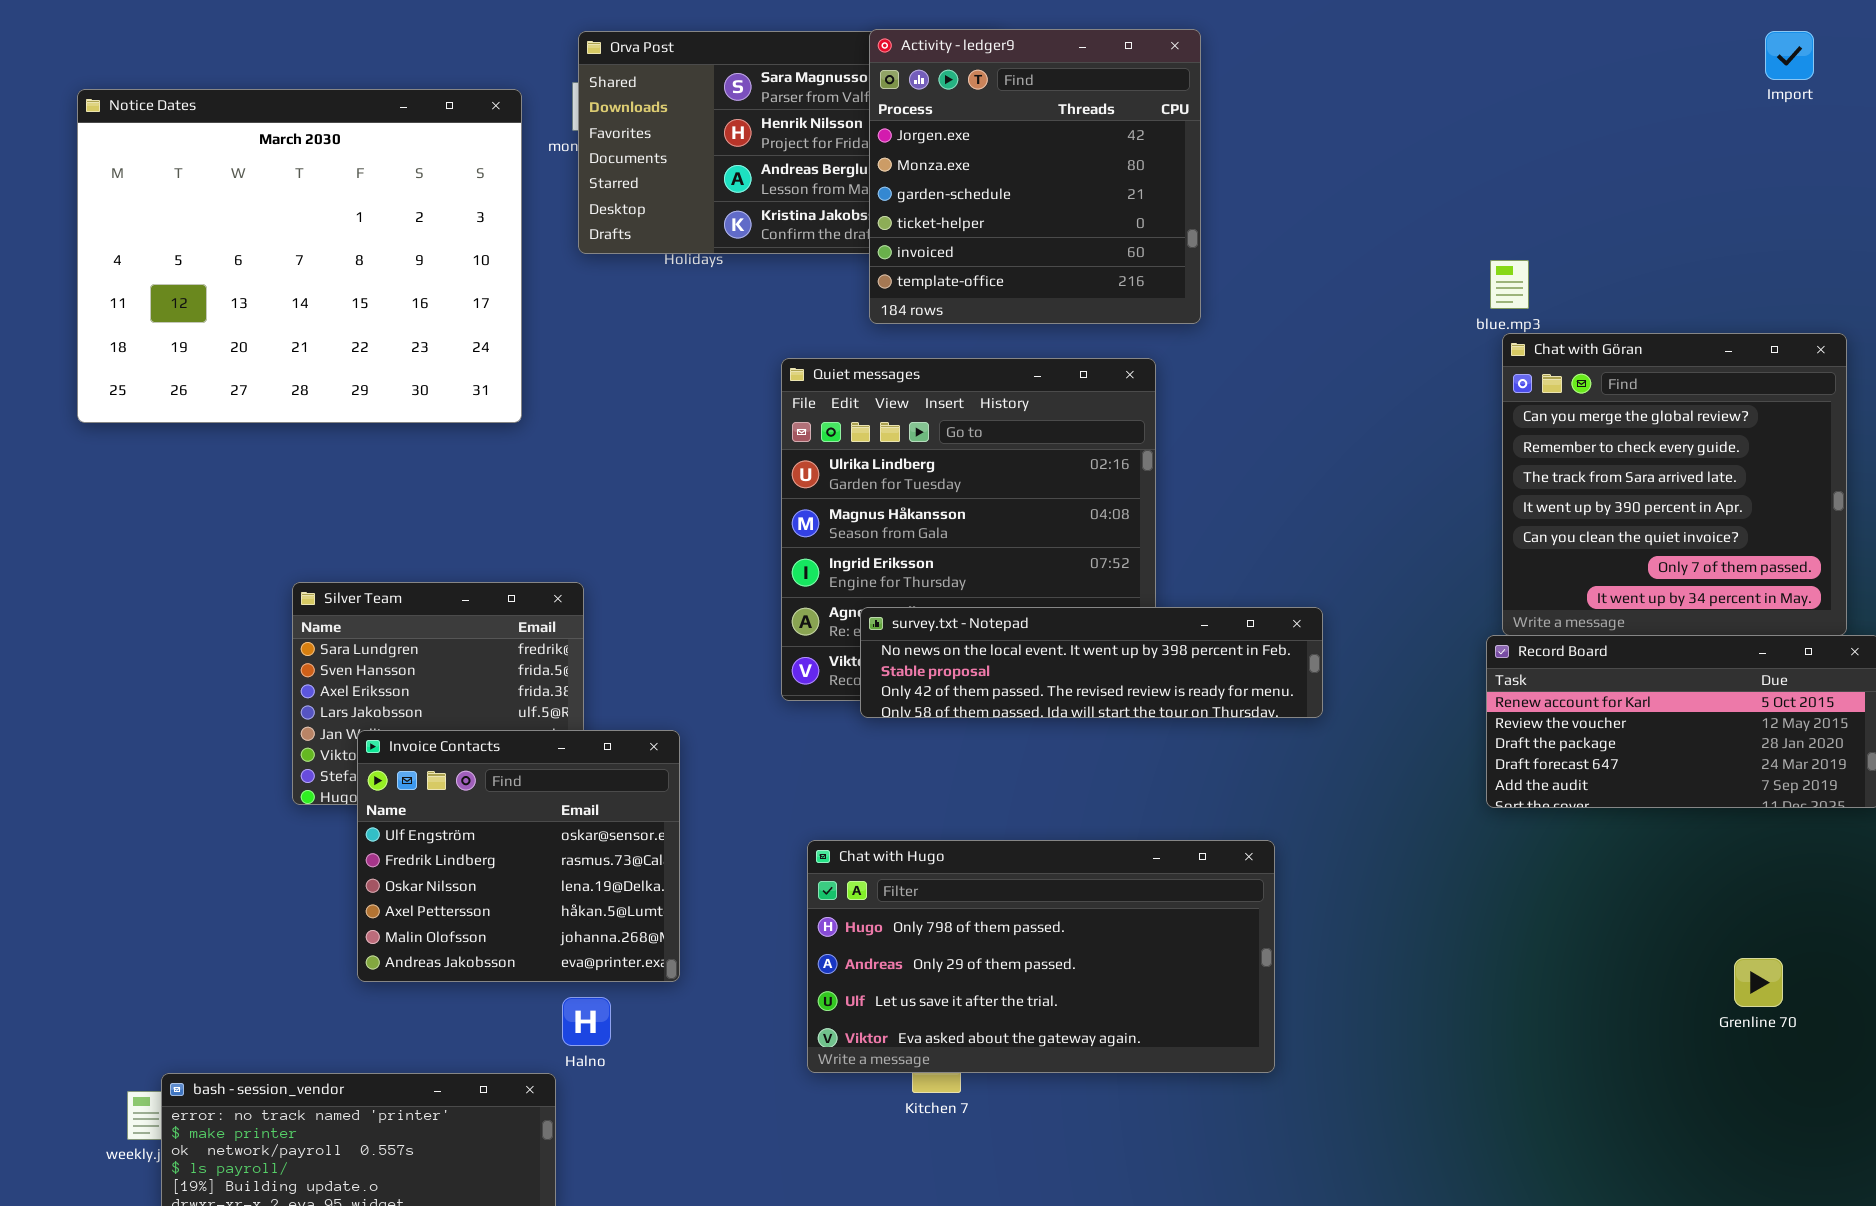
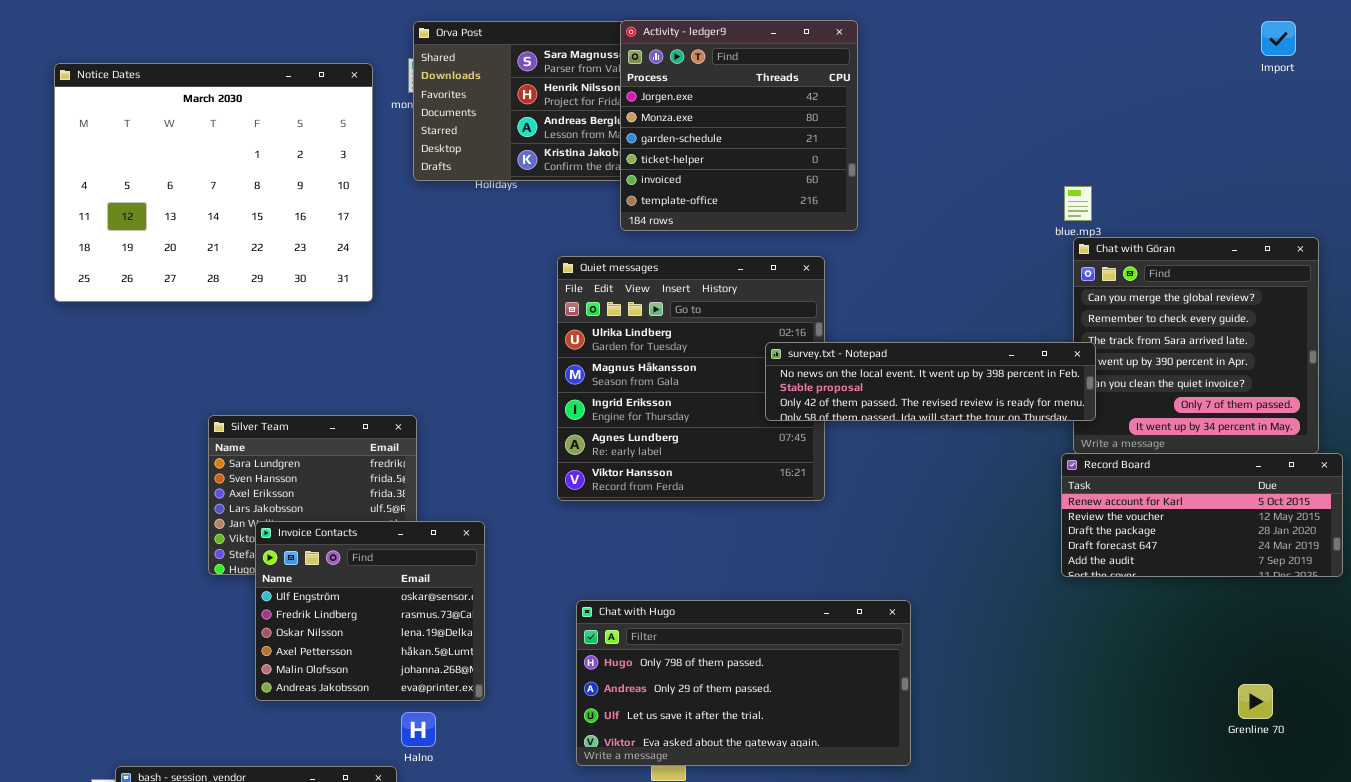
survey.txt - Notepad: [860,607,1323,718] -> [765,342,1096,421], moved

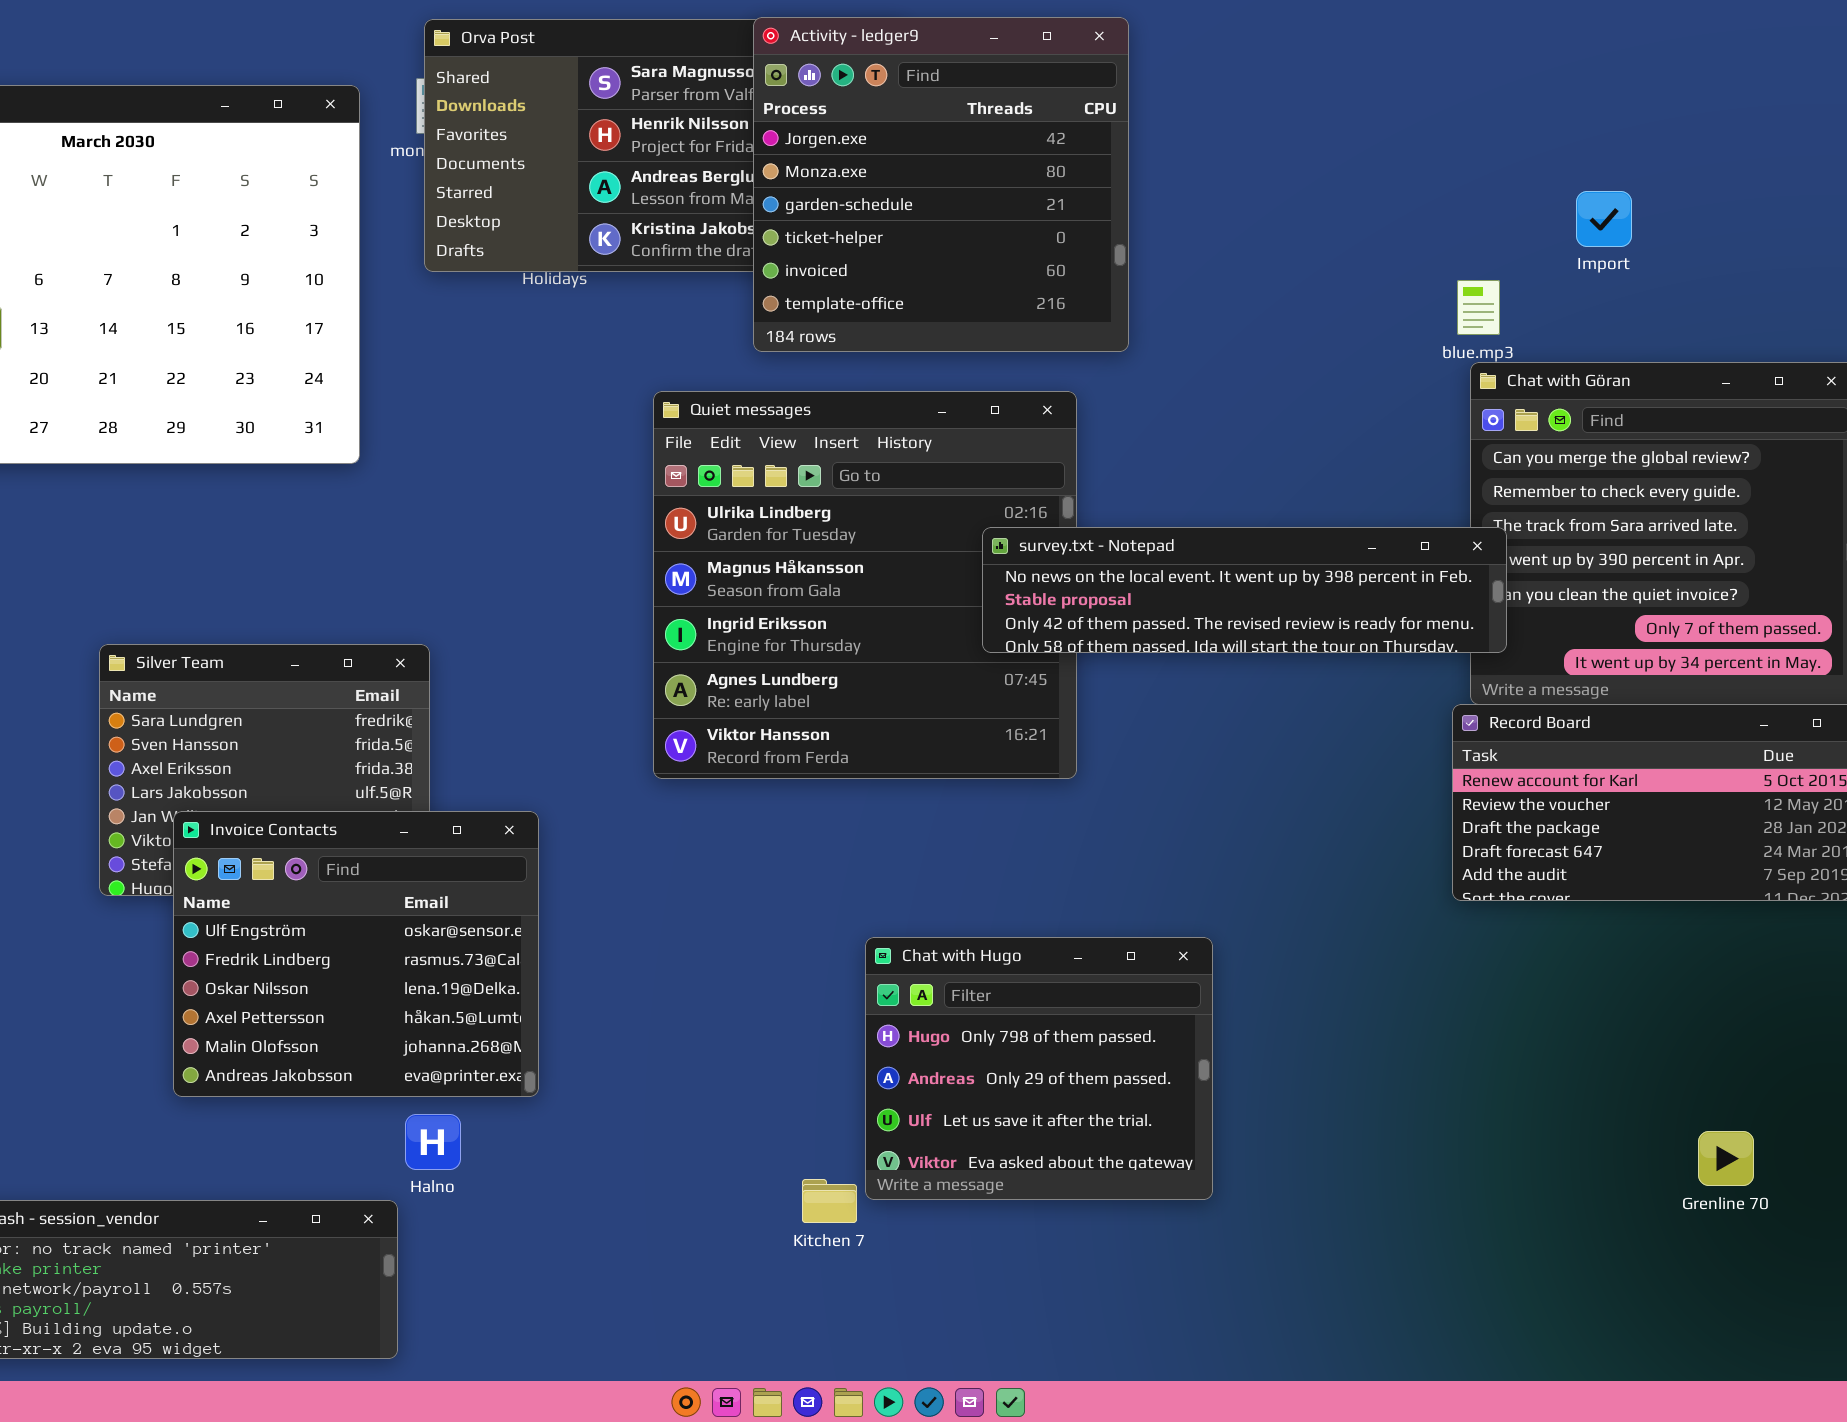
Import: [1261,21,1296,56] -> [1576,191,1632,247], moved
Chat with Hugo: [576,600,911,766] -> [865,937,1213,1200], resized
Grenline 70: [1238,684,1273,719] -> [1698,1131,1754,1186], moved

